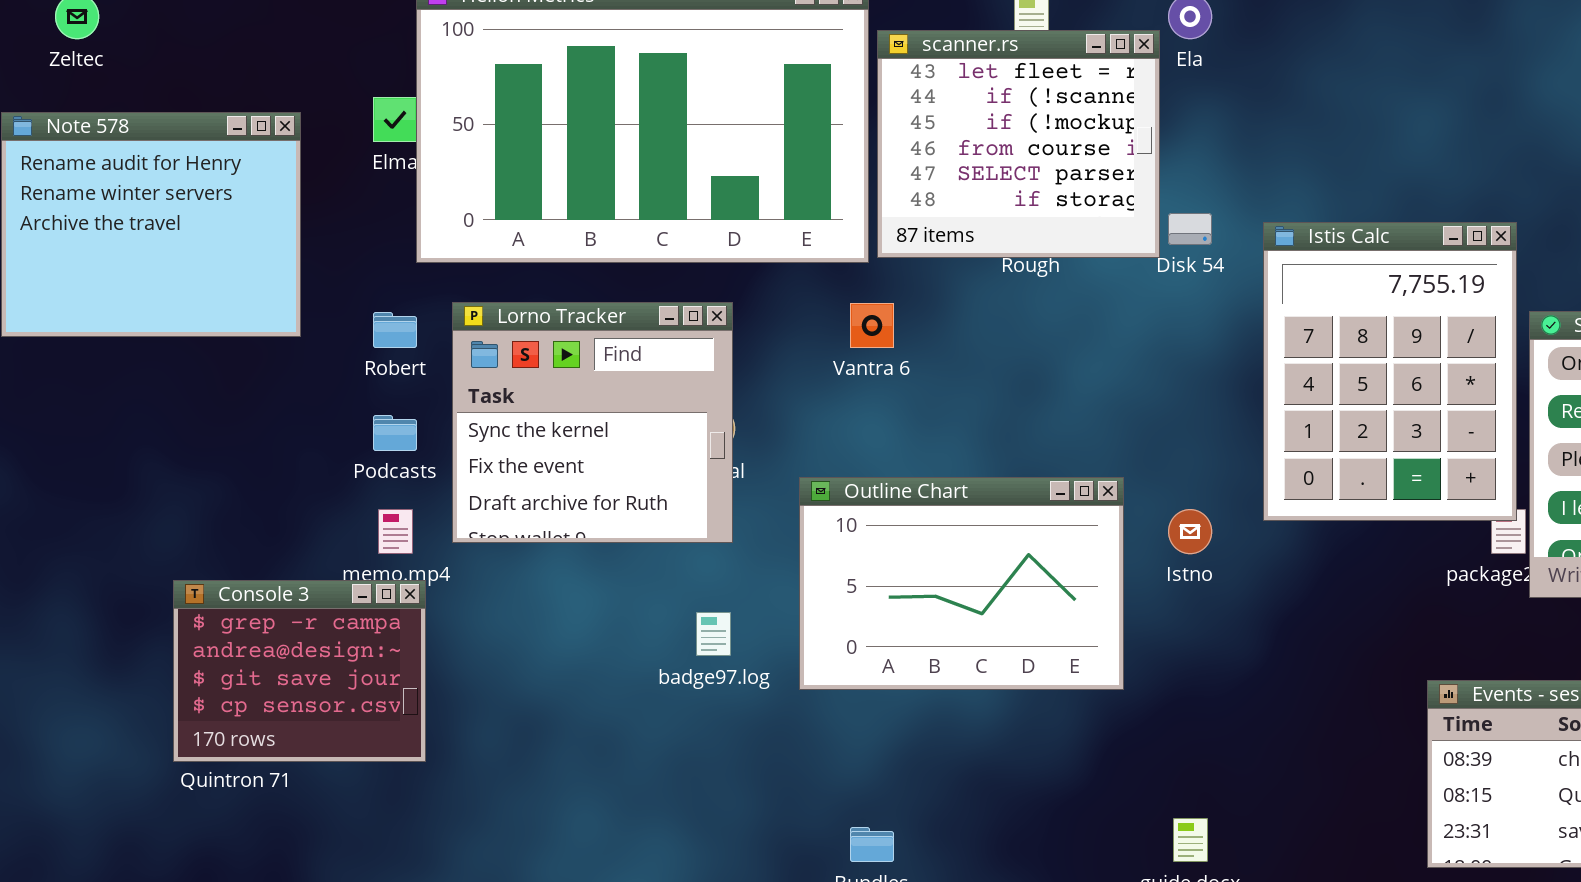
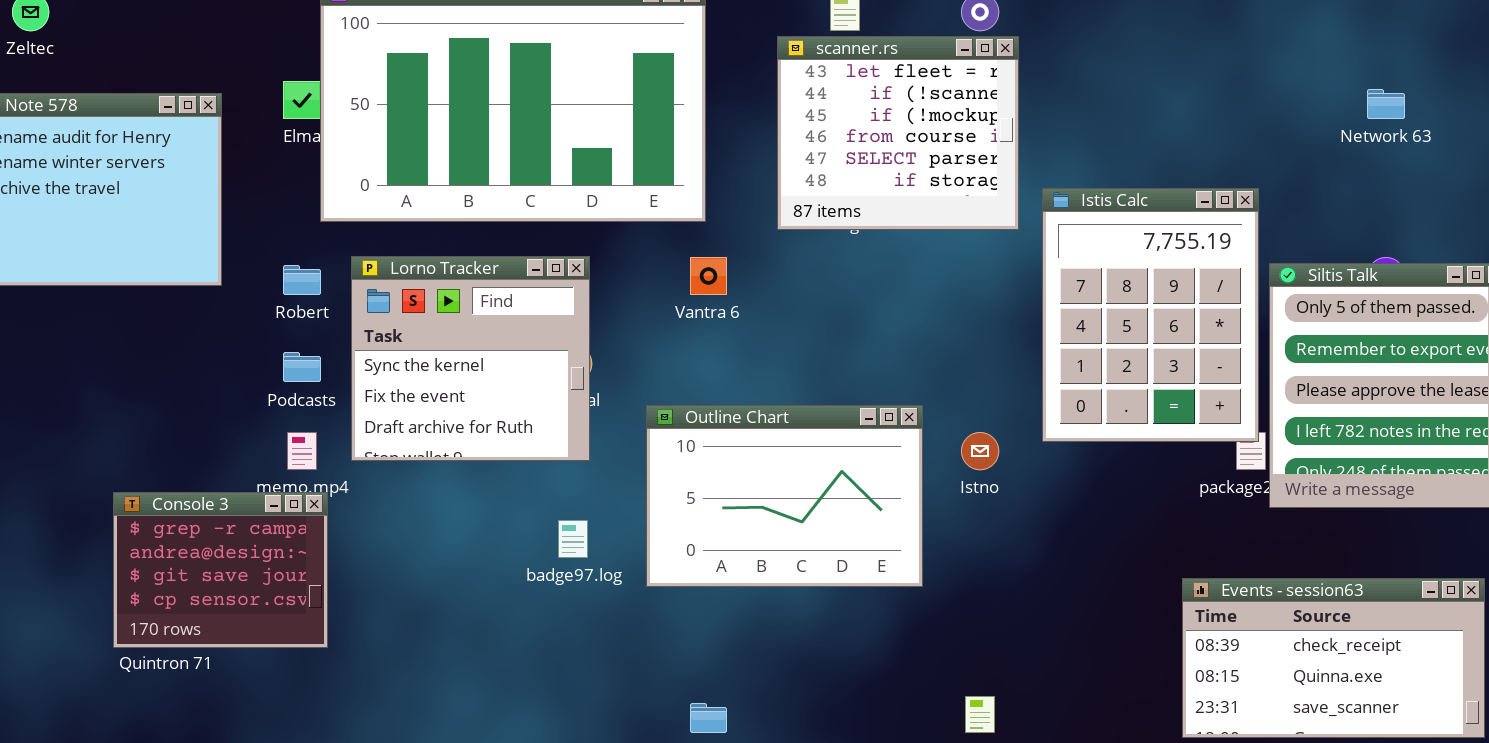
scanner.rs: [877,30,1160,258] -> [777,36,1019,230], moved

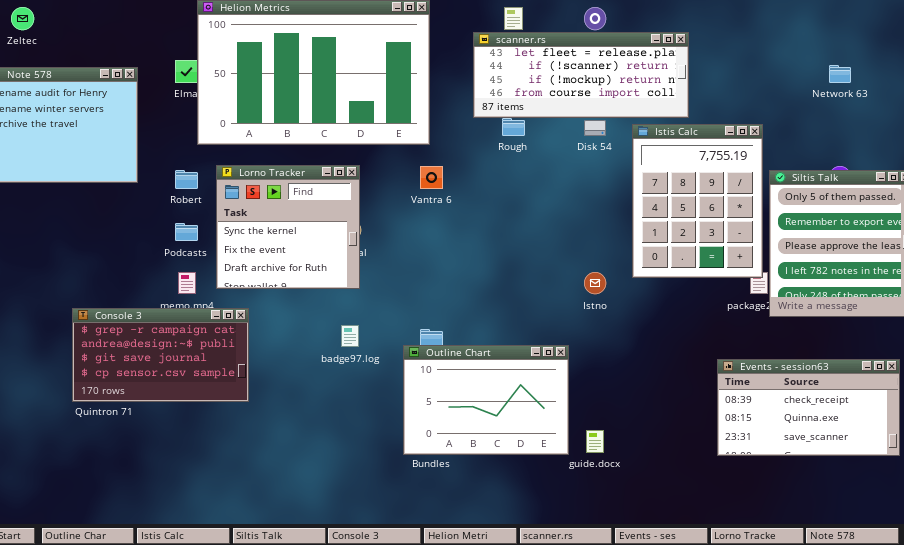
scanner.rs: [777,36,1019,230] -> [473,32,689,118], resized
Outline Chart: [646,405,923,587] -> [403,345,569,455], moved
Console 3: [113,492,328,648] -> [72,308,249,402], resized

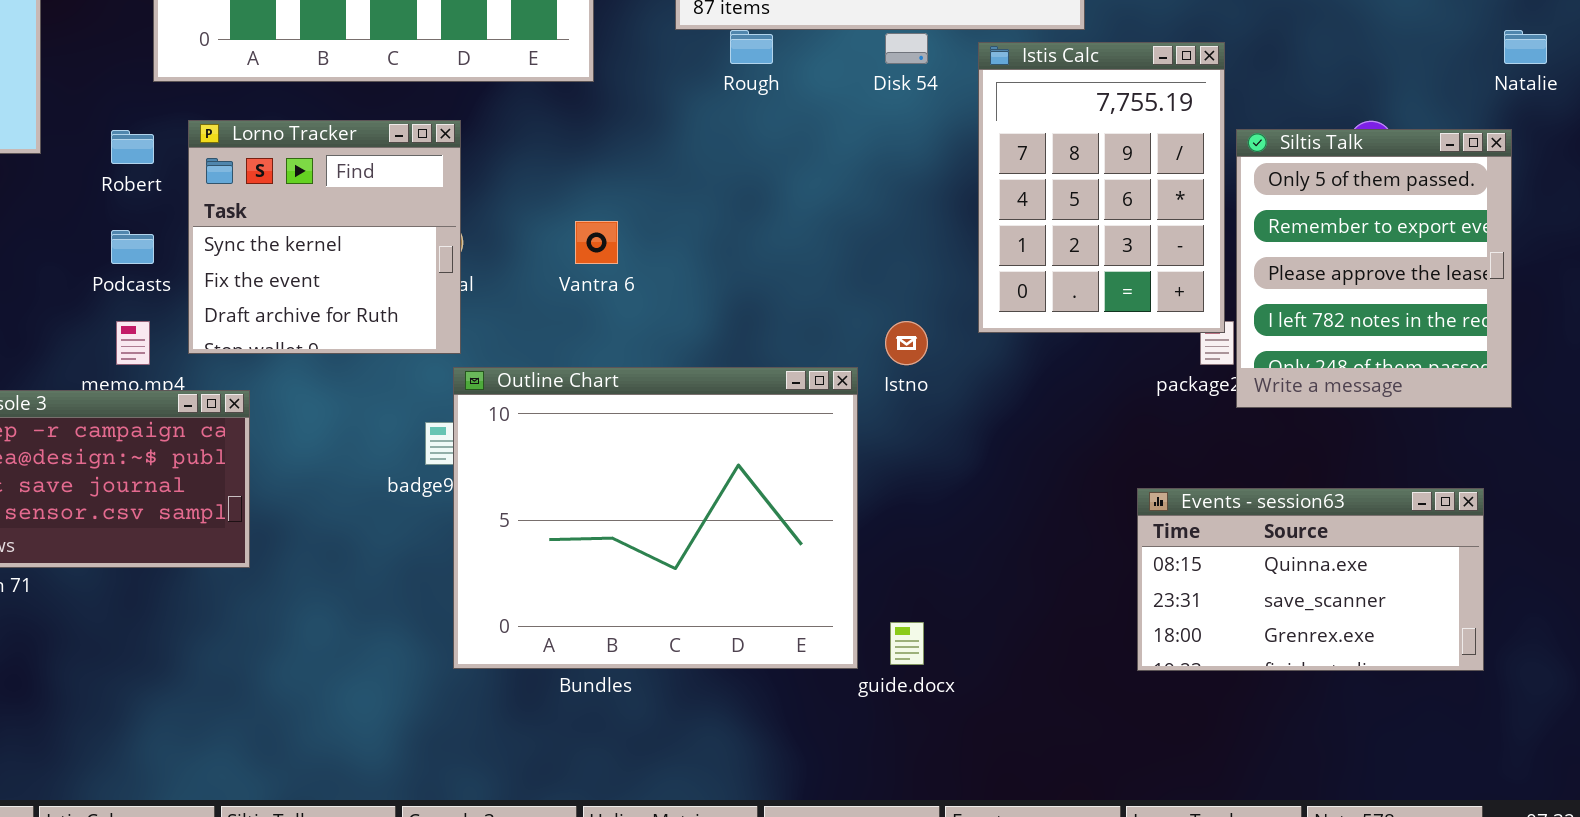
Vantra 6: [420,166,443,189] -> [575,221,618,264], moved
Outline Chart: [403,345,569,455] -> [453,367,858,669], resized
Events - session63: [717,359,900,456] -> [1137,488,1484,671], scrolled down 1 row

